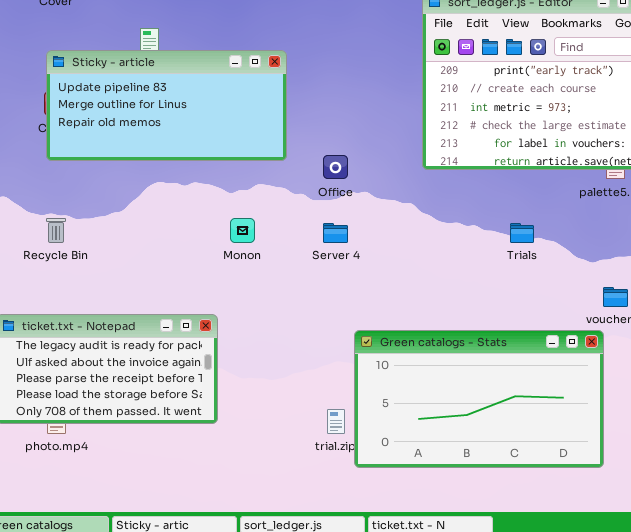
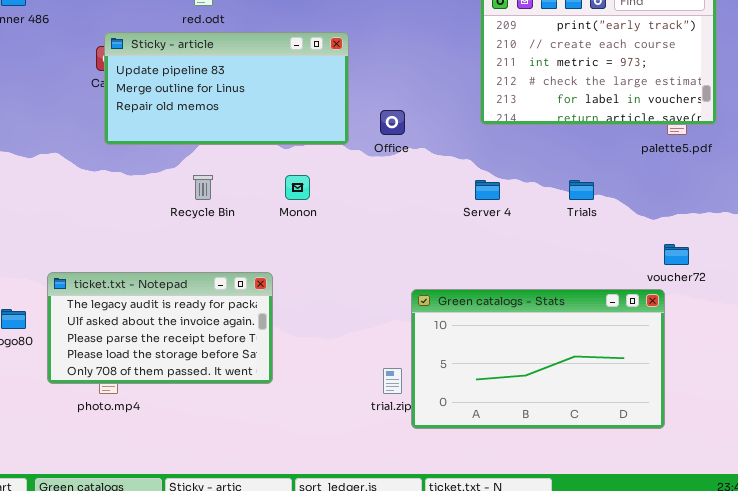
Sticky - article: [46,50,287,161] -> [104,32,349,145], moved
Recycle Bin: [46,218,66,243] -> [193,175,213,200], moved
Server 4: [323,223,348,243] -> [475,180,500,200], moved

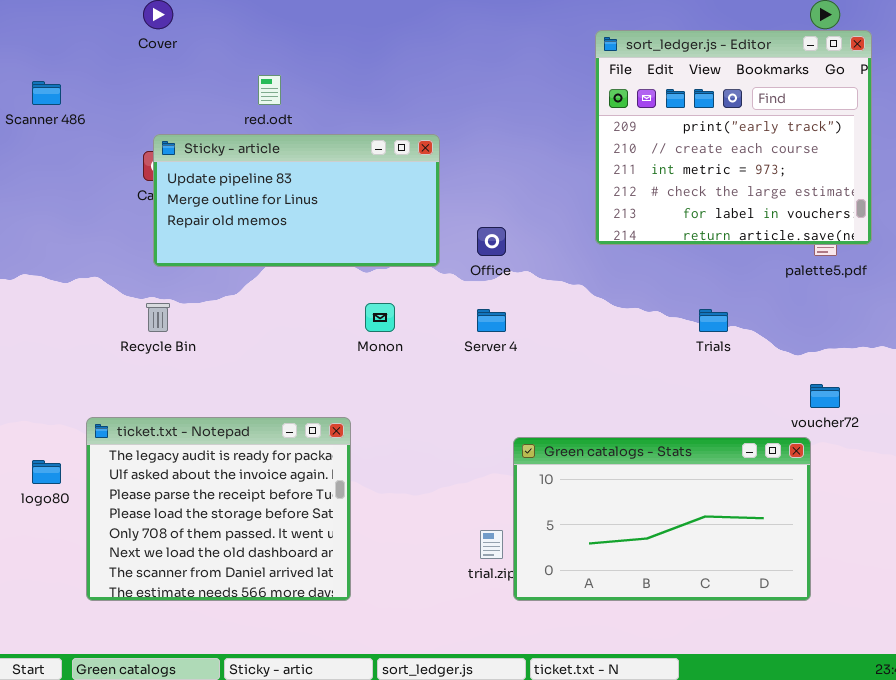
Recycle Bin: [193,175,213,200] -> [146,303,170,332], moved
Server 4: [475,180,500,200] -> [477,309,506,332], moved
ticket.txt - Notepad: [47,272,273,384] -> [86,417,351,601], resized

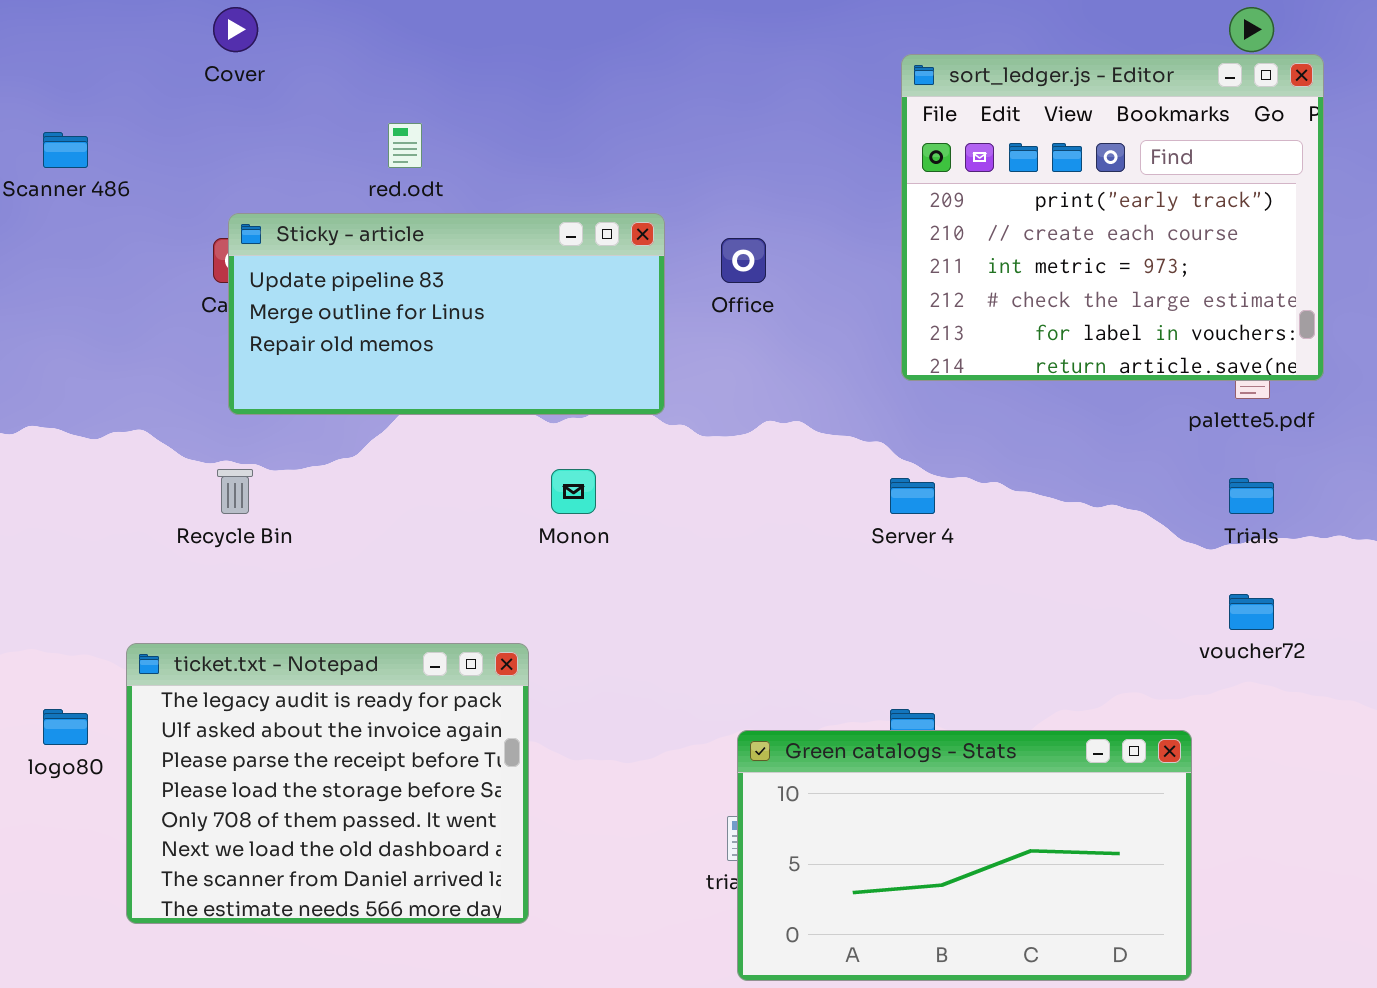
Office: [477,227,506,256] -> [721,238,766,283], moved
Server 4: [477,309,506,332] -> [890,478,935,514], moved
Trials: [699,309,728,332] -> [1229,478,1274,514], moved
Green catalogs - Stats: [513,437,811,601] -> [737,730,1192,981], moved

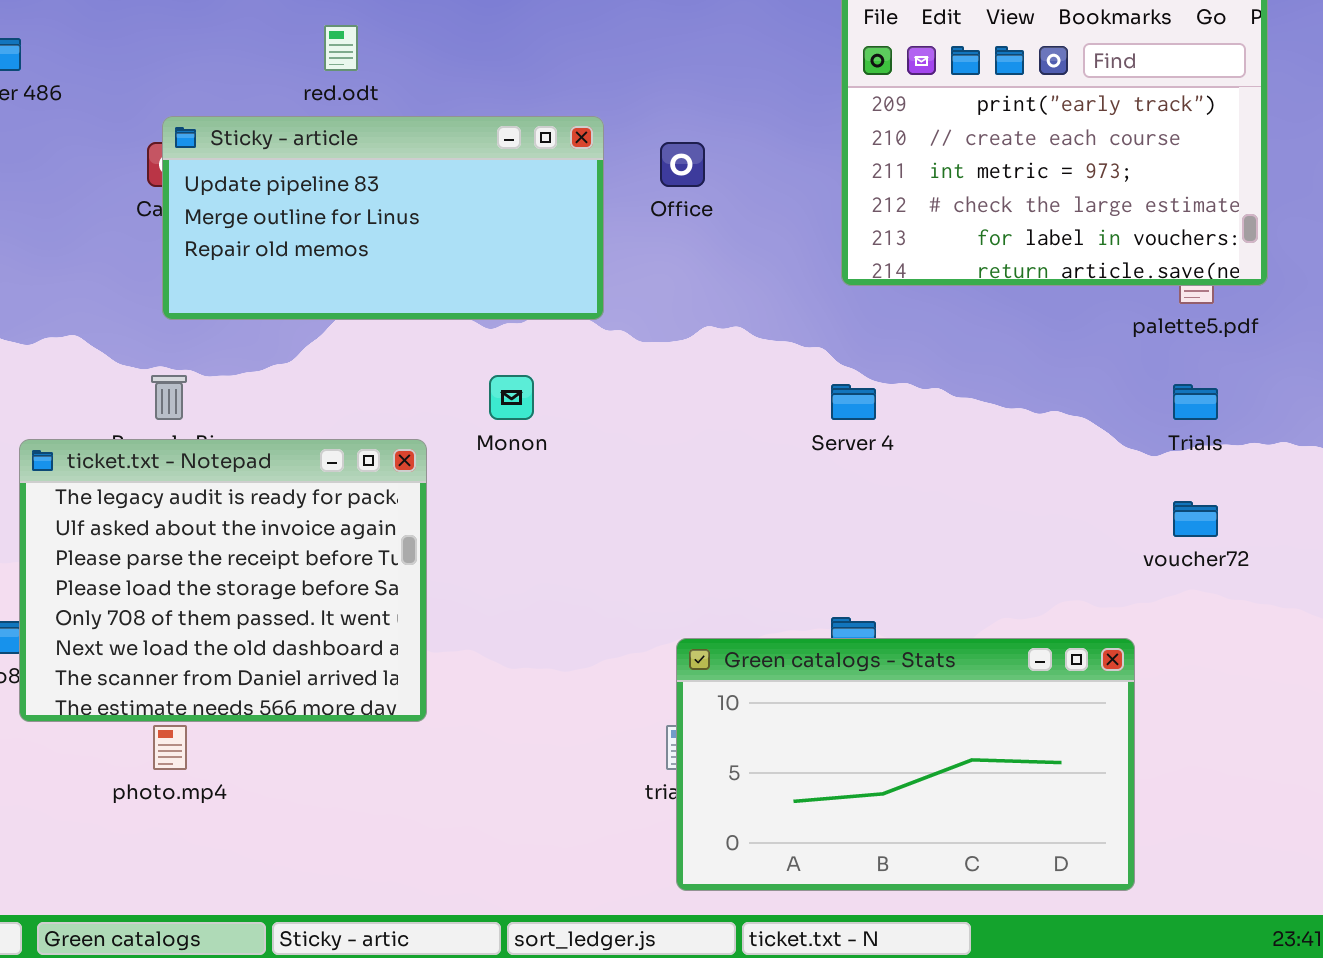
ticket.txt - Notepad: [126,643,529,924] -> [19,439,427,722], moved

